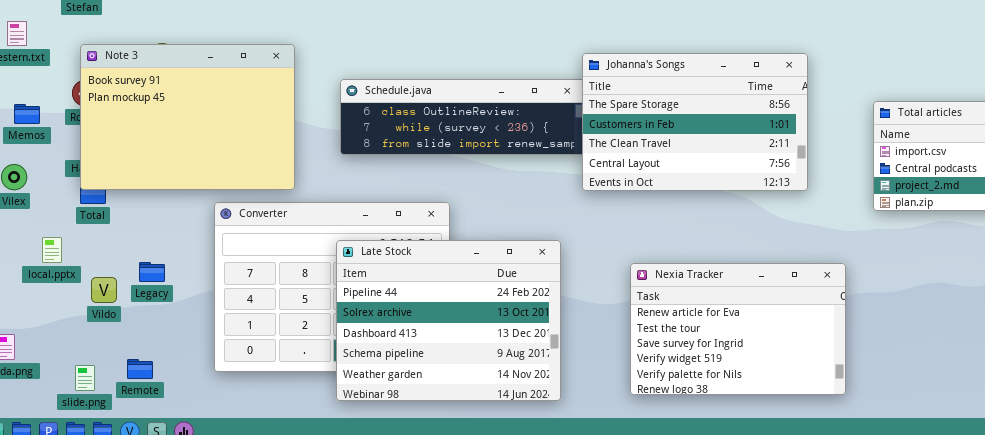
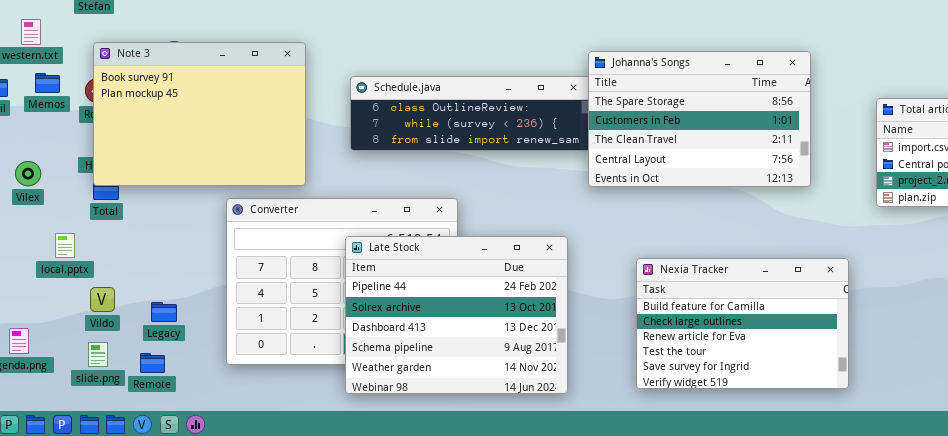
Memos: [14,104,40,124] -> [35,73,60,93], moved
Legacy: [139,262,165,282] -> [151,302,177,322], moved
Nexia Tracker: [630,263,846,395] -> [636,258,849,389], scrolled up 2 rows
Vildo: [91,277,117,303] -> [90,287,115,312], moved
slide.png: [75,365,95,391] -> [88,342,108,367], moved

